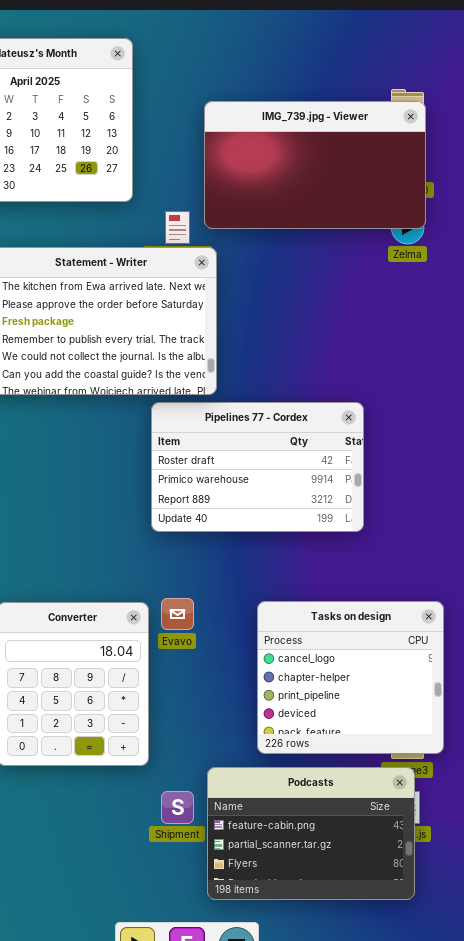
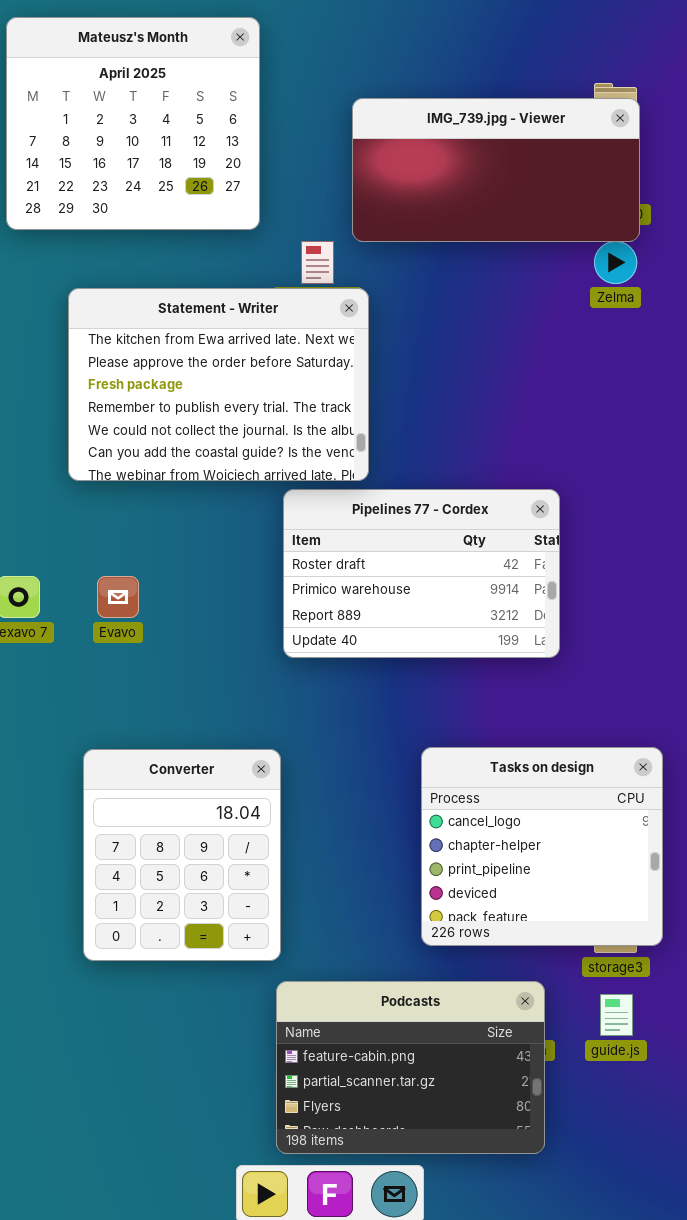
IMG_739.jpg - Viewer: [204,101,426,229] -> [352,98,640,242], resized
Evavo: [161,598,194,630] -> [97,576,139,618], moved
Podcasts: [207,767,415,900] -> [276,981,545,1154], moved

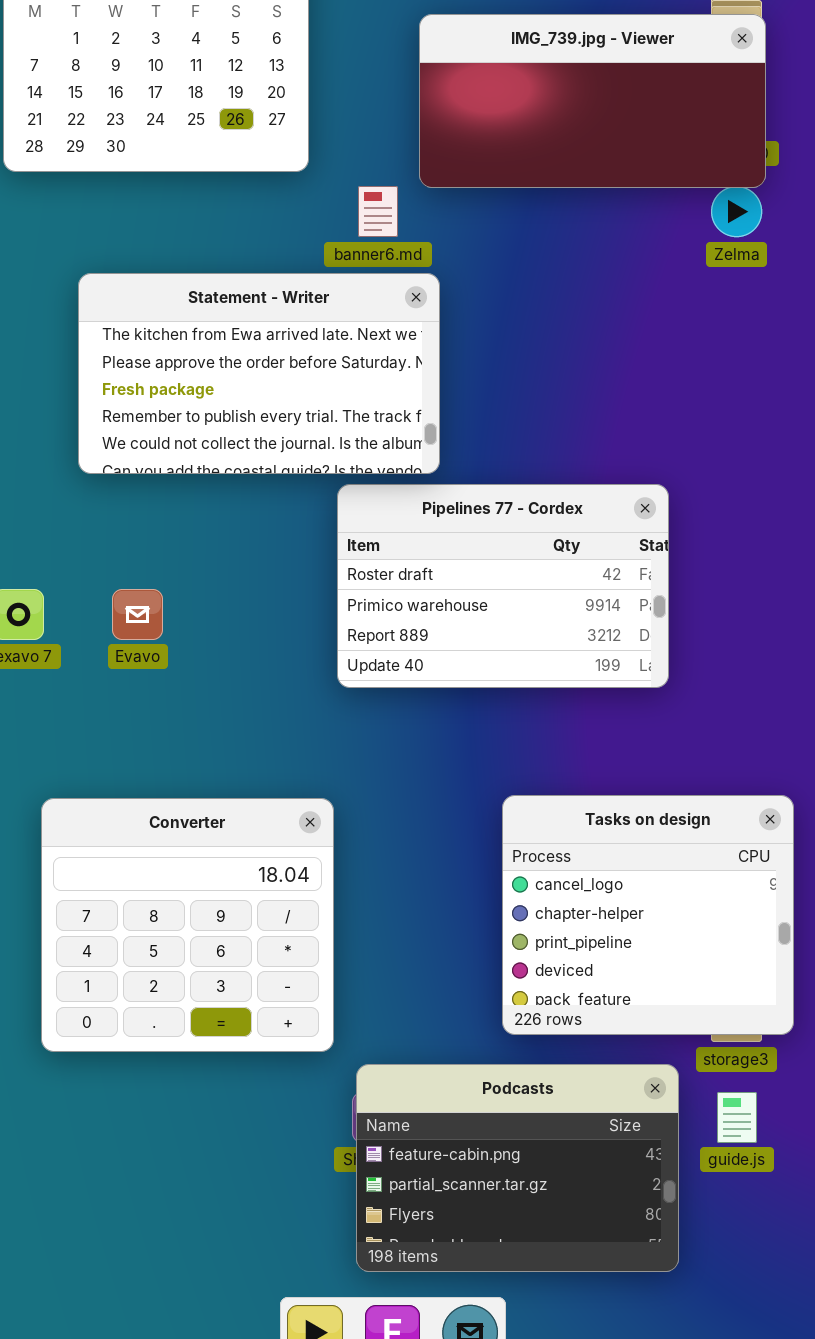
Statement - Writer: [68,288,369,481] -> [78,273,440,474], resized
Converter: [83,749,281,961] -> [41,798,334,1052], resized
Podcasts: [276,981,545,1154] -> [356,1064,679,1272], moved

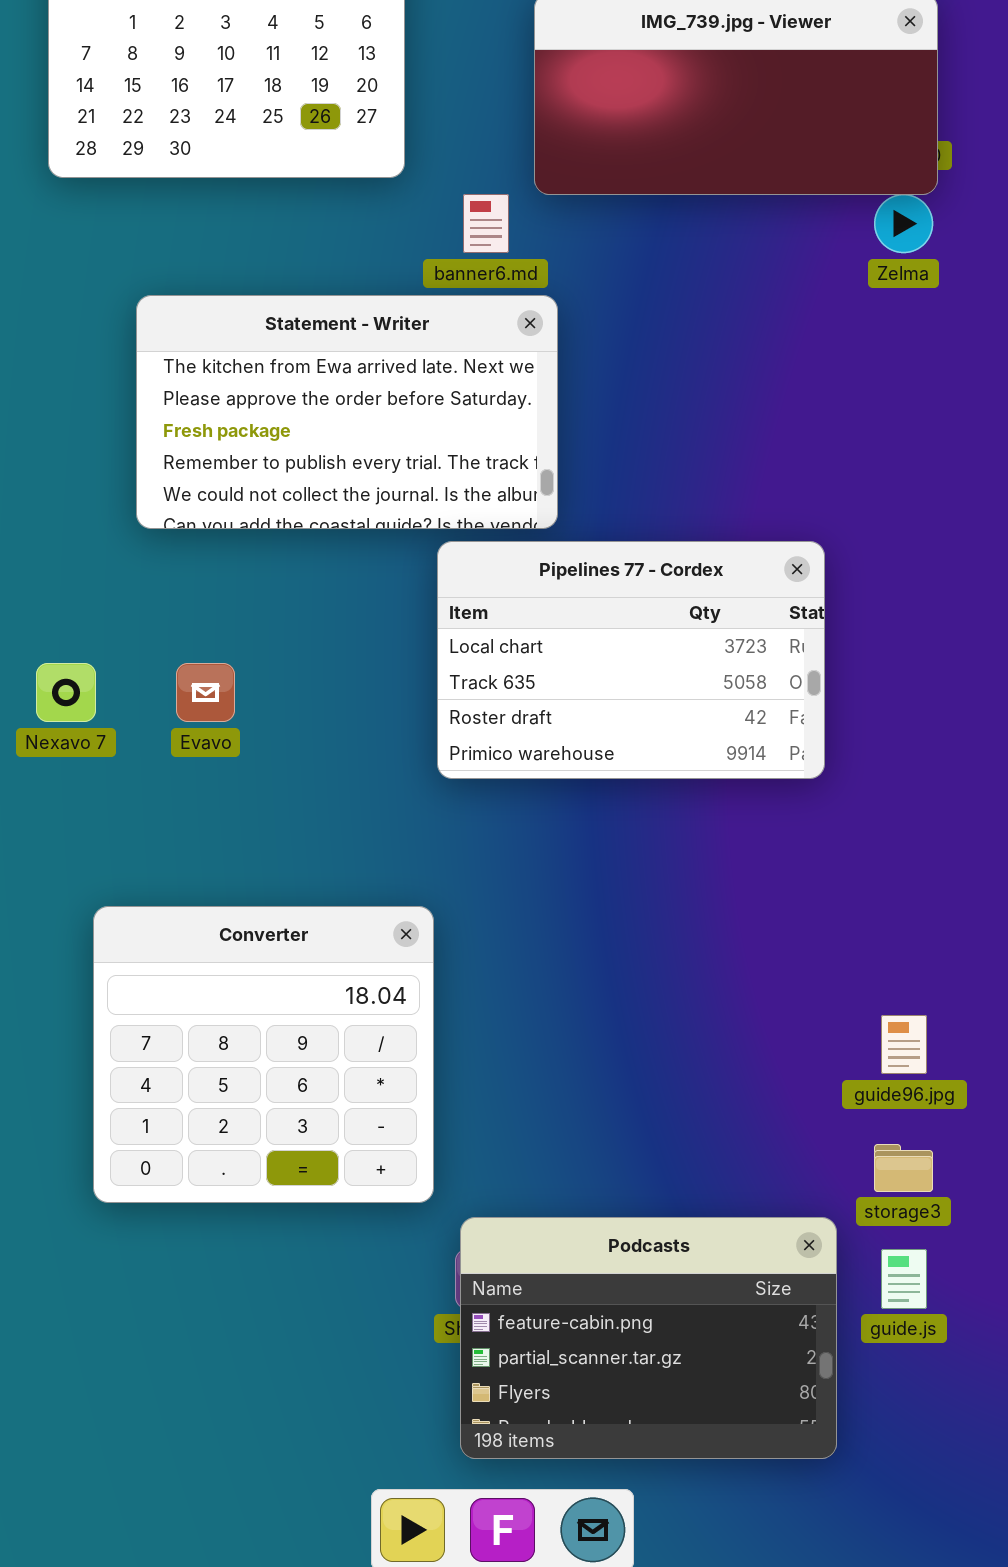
Pipelines 77 - Cordex: [337,484,669,688] -> [437,541,825,779], scrolled up 2 rows
Tasks on design: [502,795,794,1035] -> none, closed

